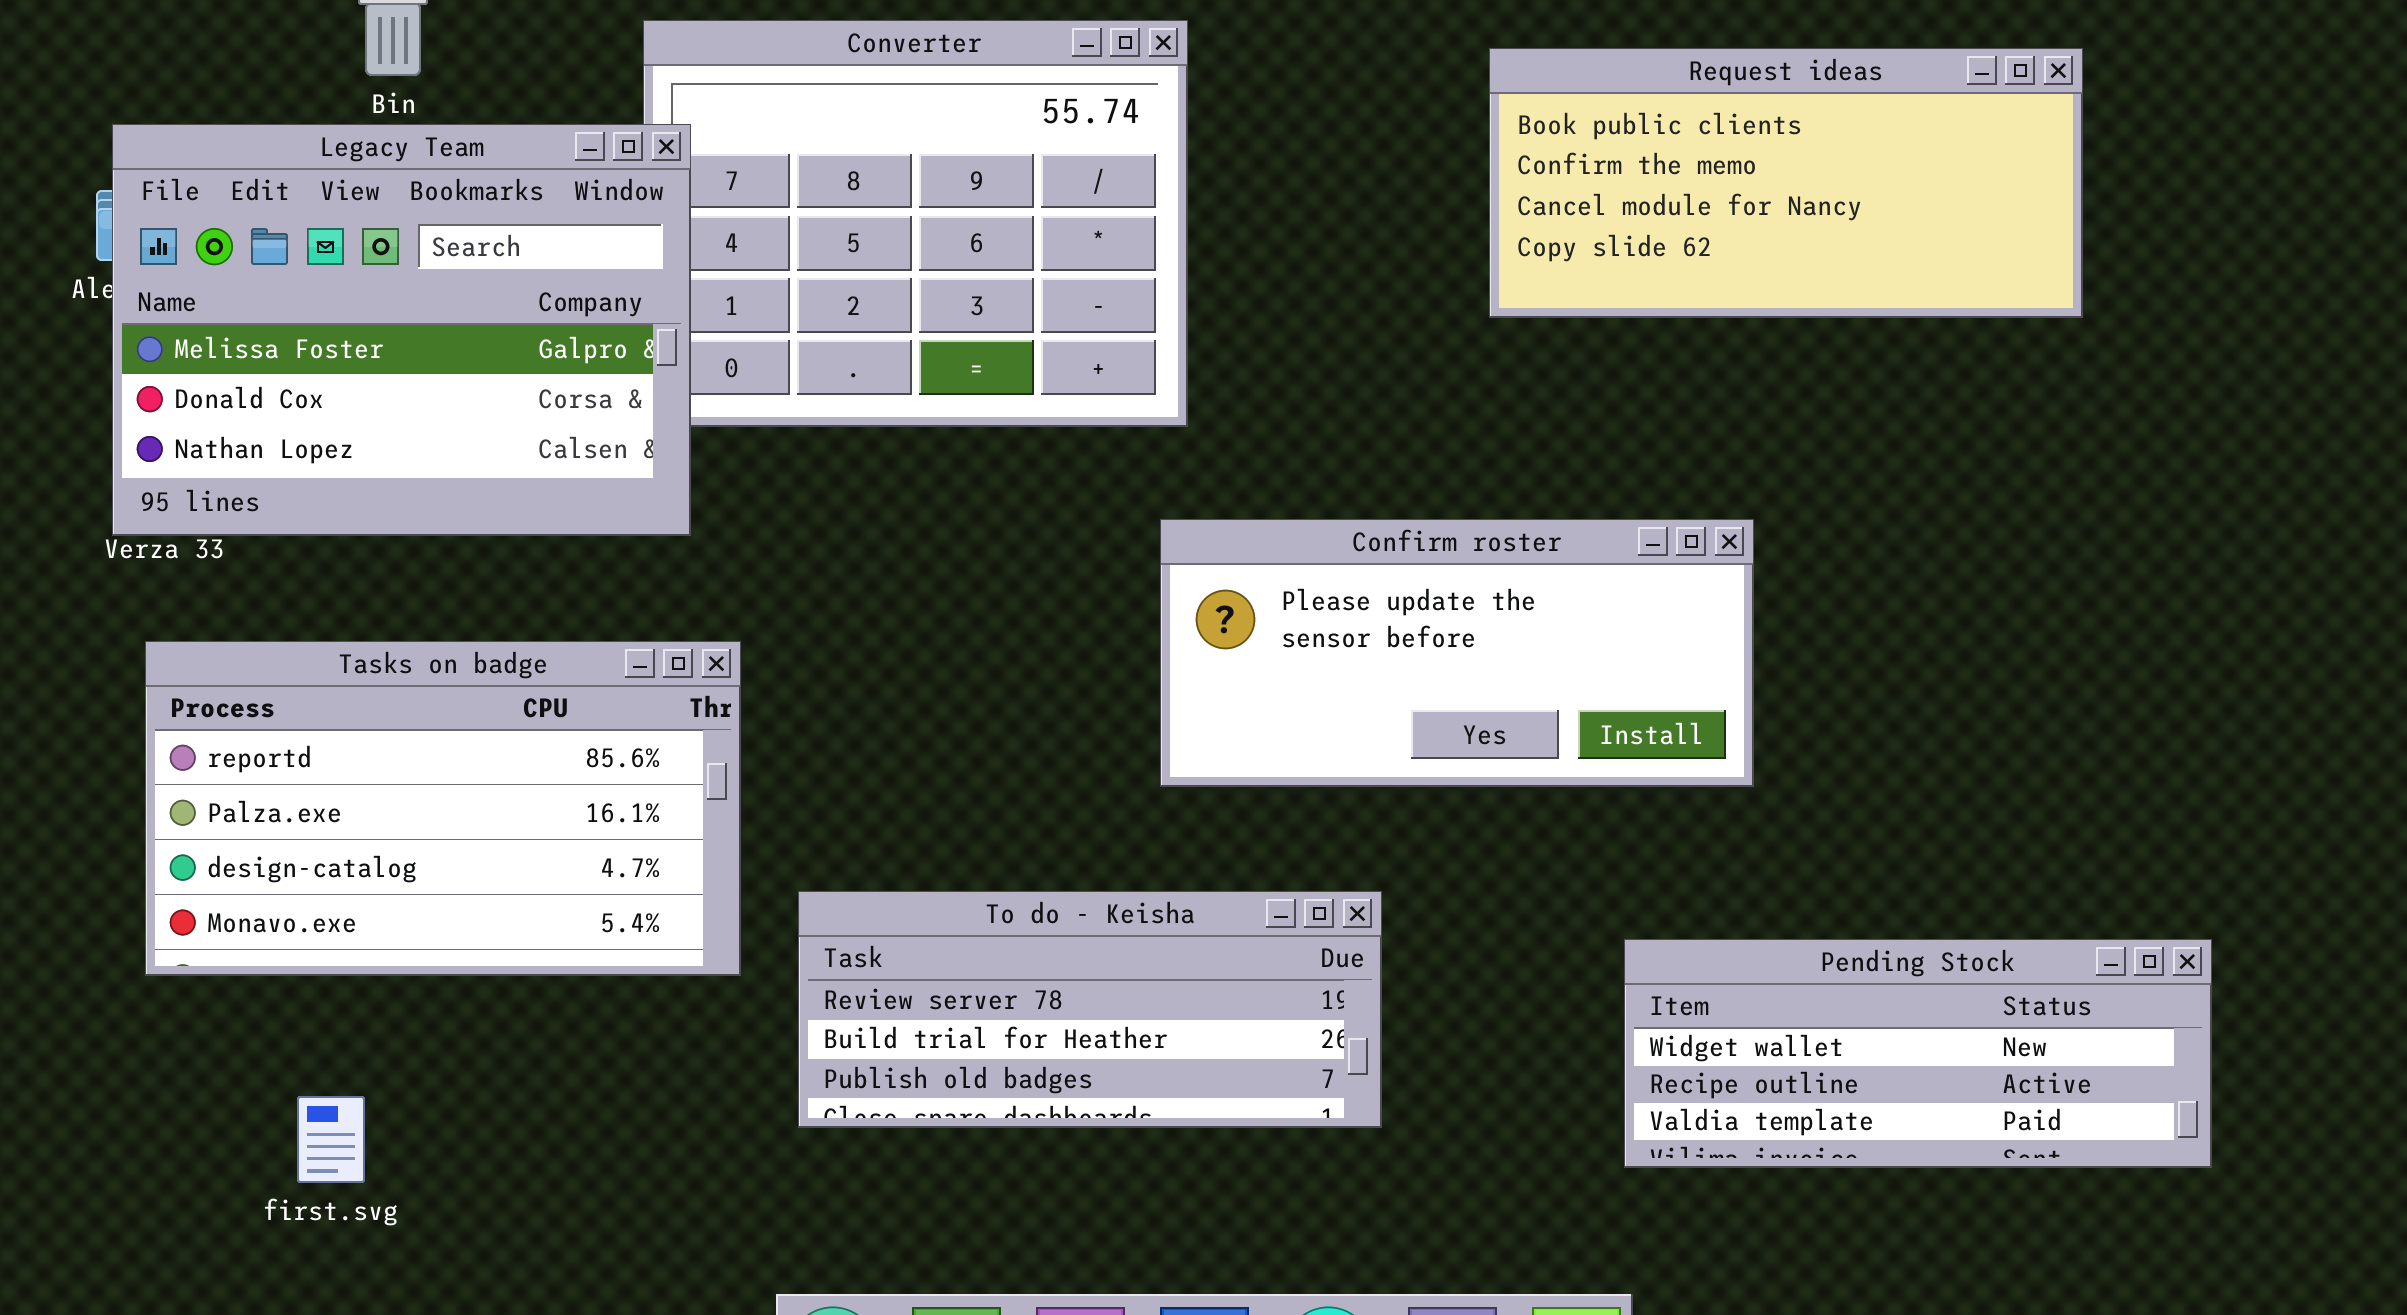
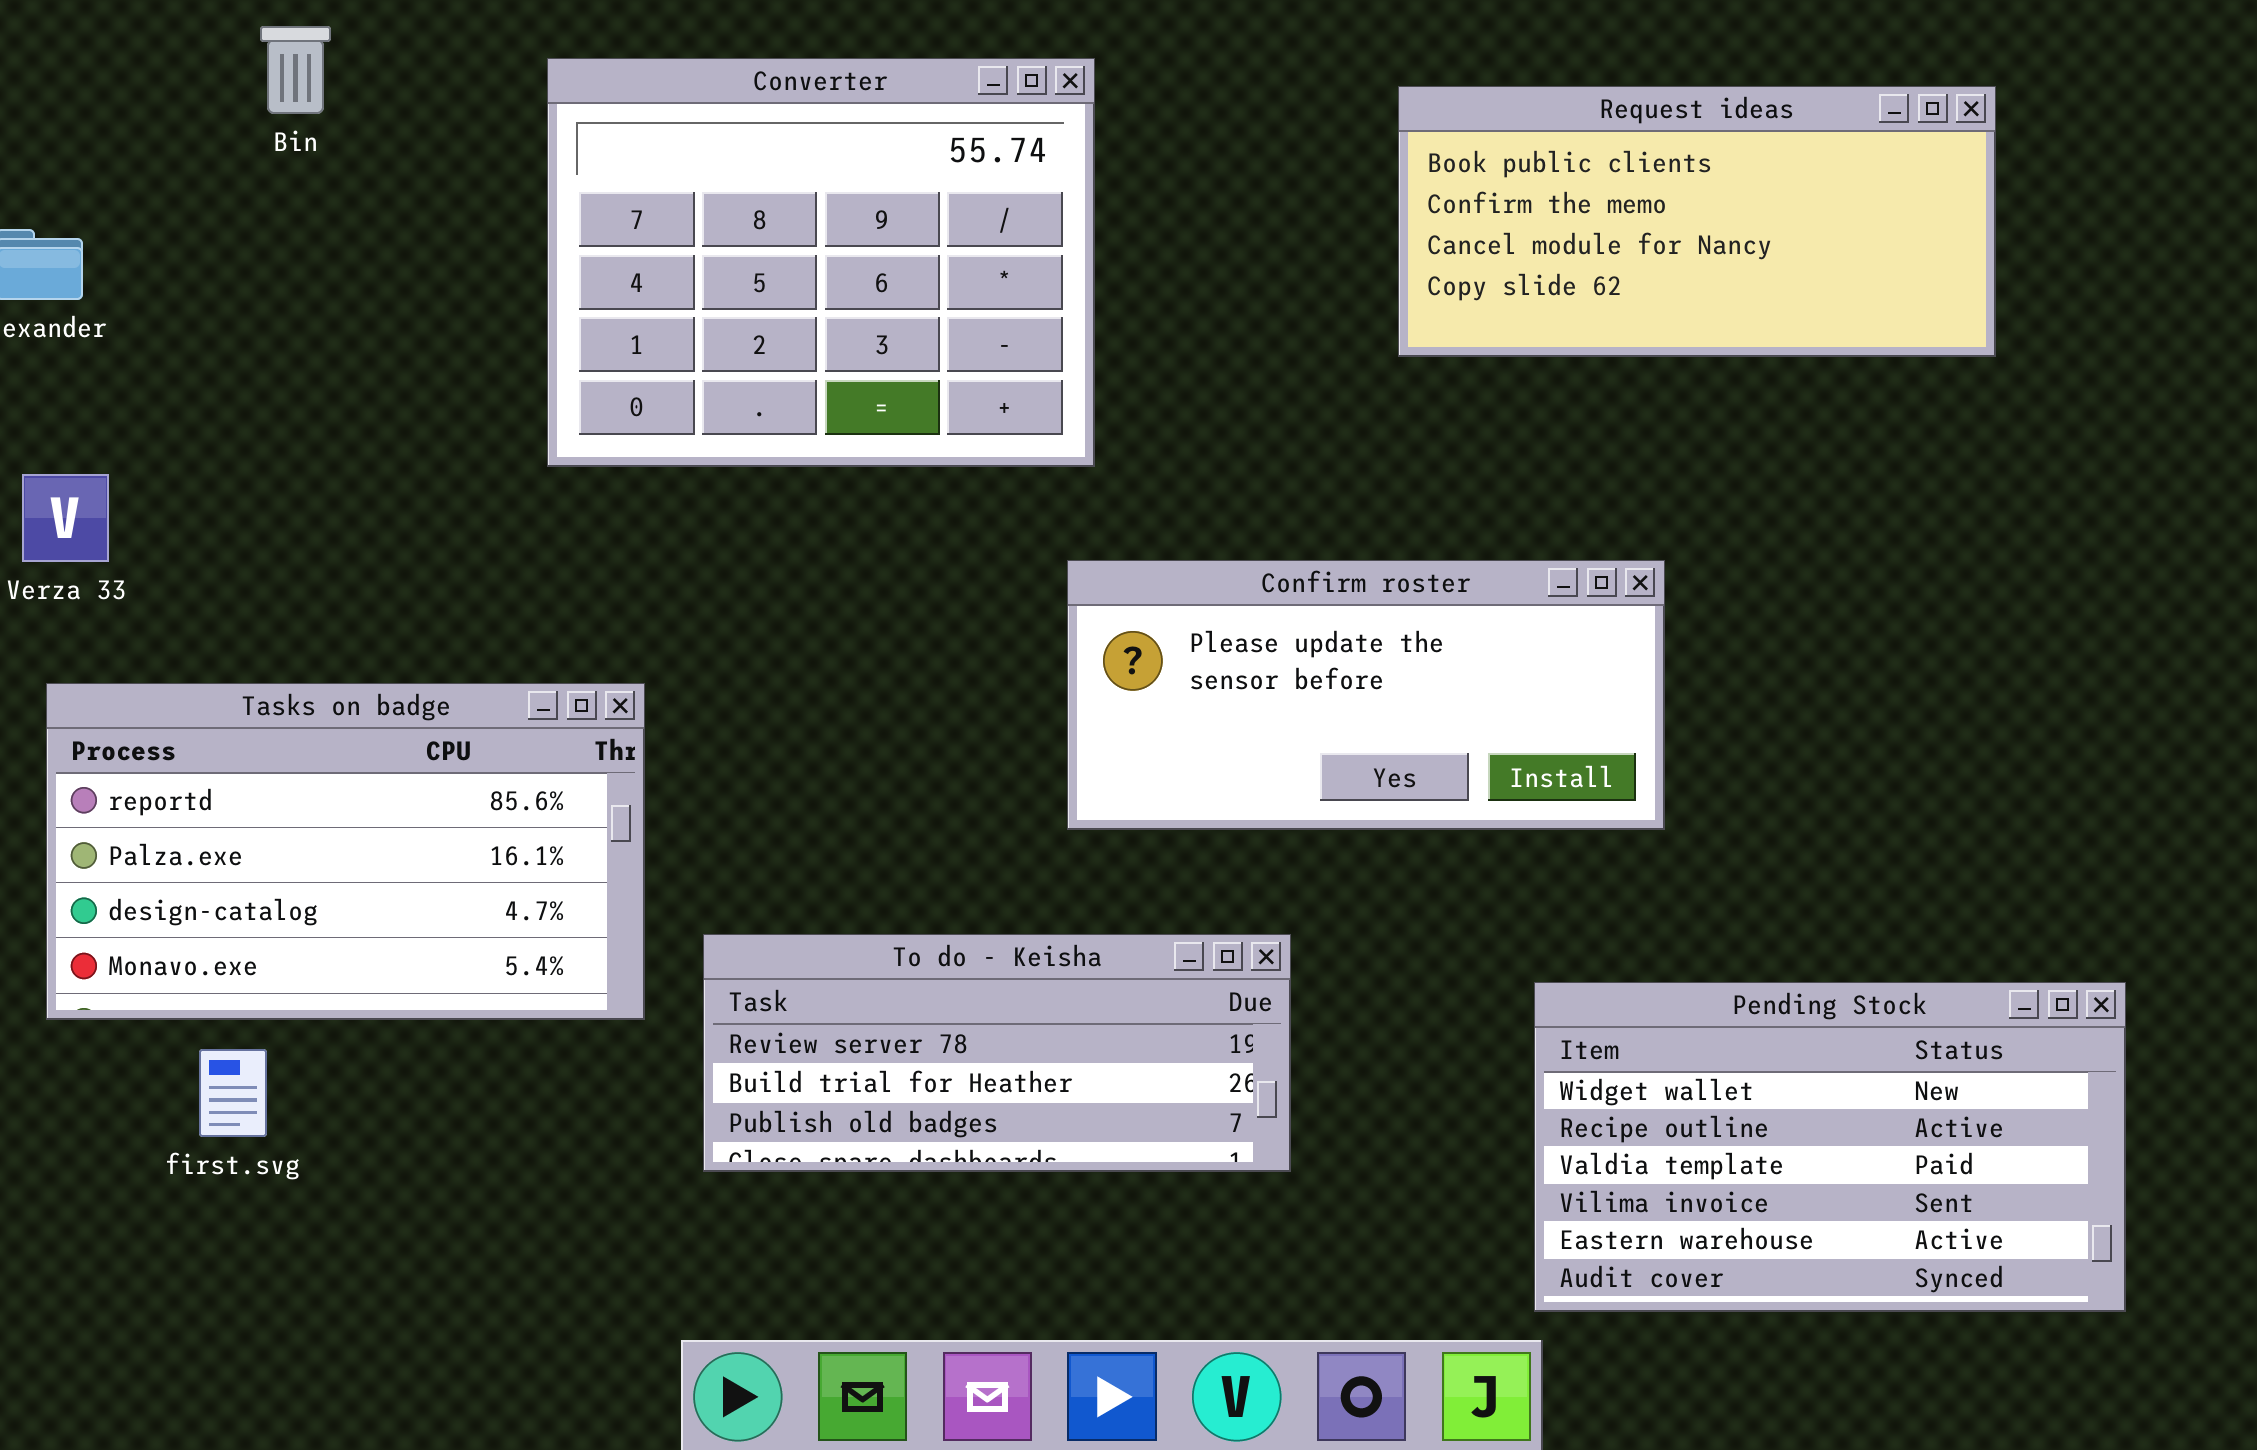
Legacy Team: [112,124,691,536] -> none, closed
Pending Stock: [1624,939,2212,1168] -> [1534,982,2126,1312], resized
first.svg: [297,1096,365,1183] -> [199,1049,267,1137], moved

